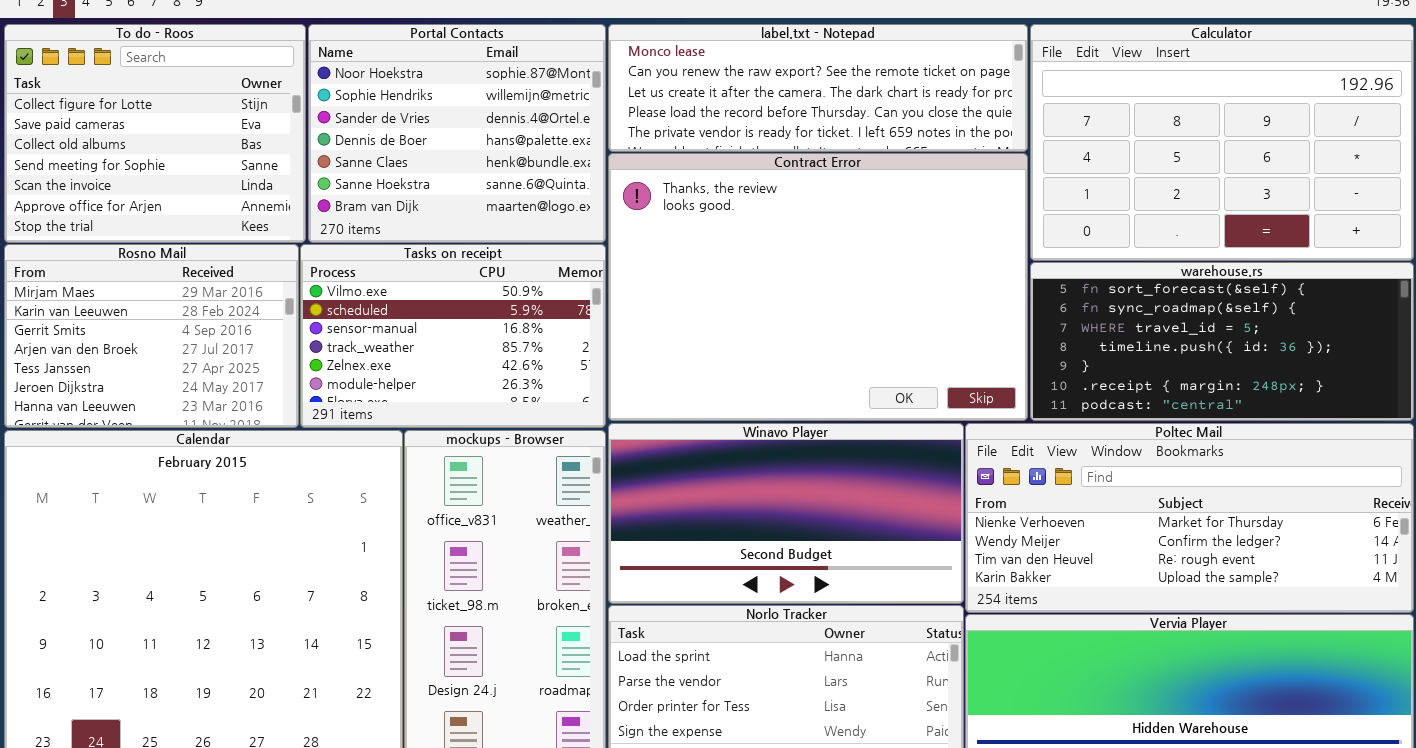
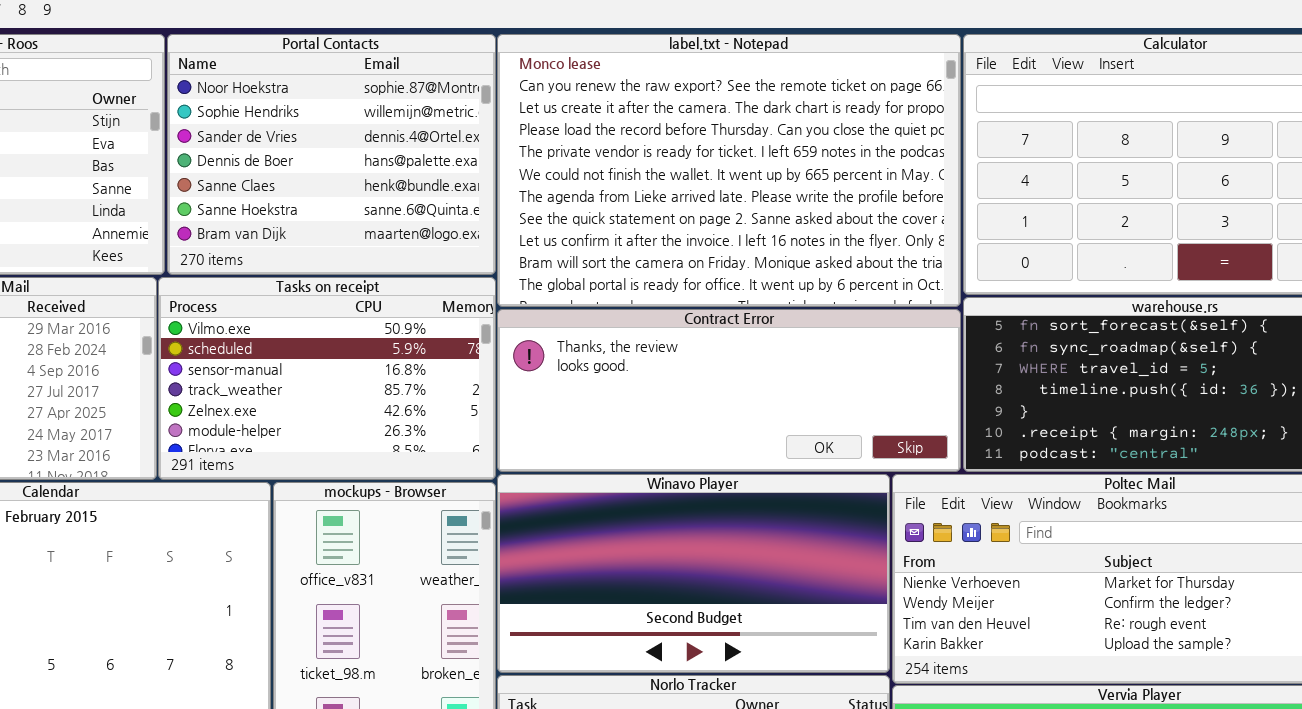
label.txt - Notepad: [608,24,1028,152] -> [497,34,961,307], resized
Contract Error: [608,153,1028,421] -> [497,309,961,472], resized

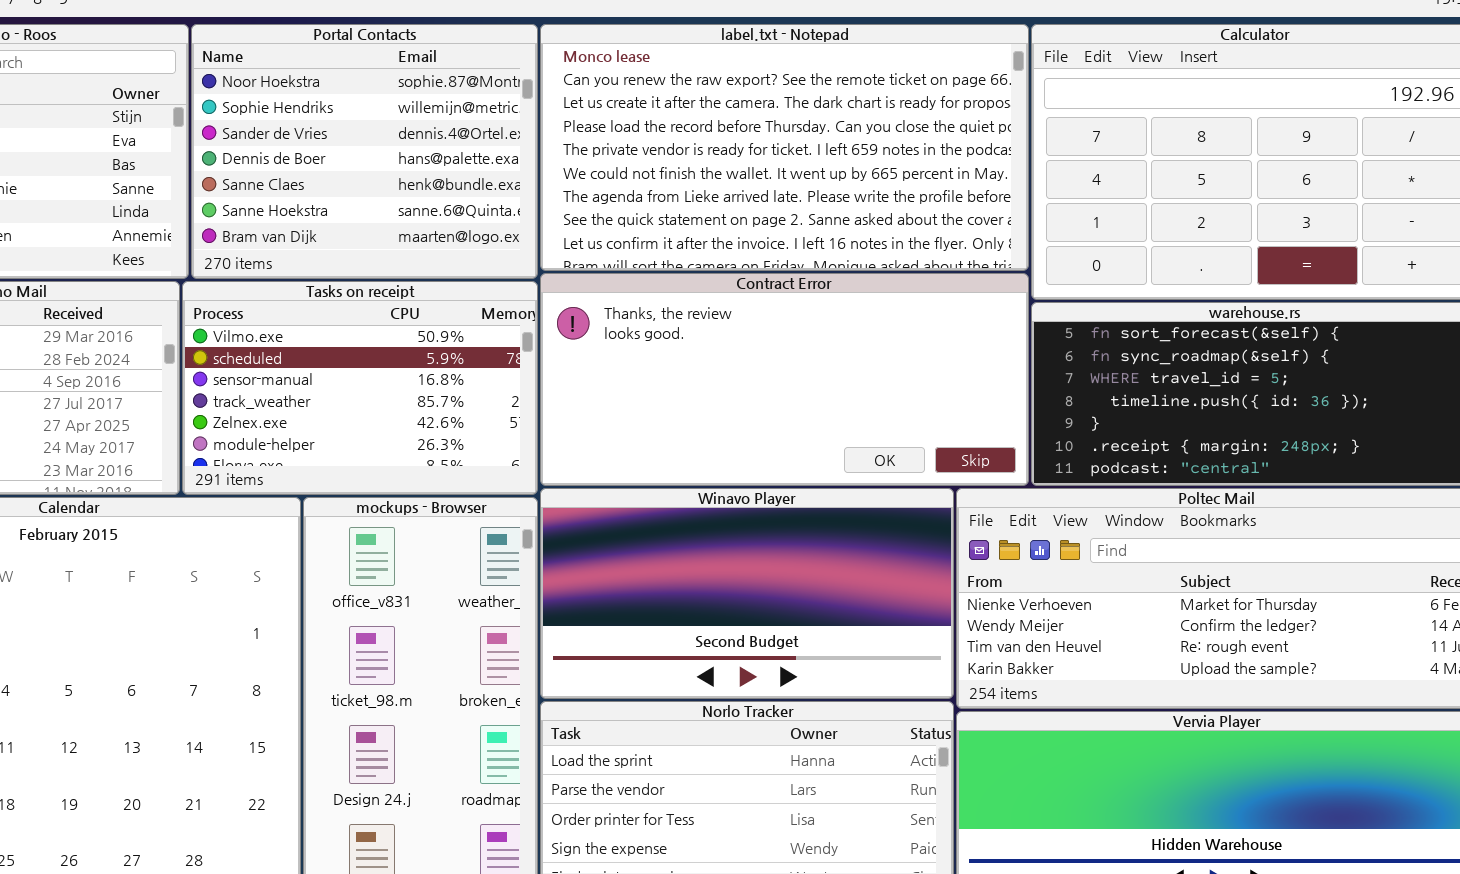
label.txt - Notepad: [497,34,961,307] -> [540,24,1029,271], resized
Contract Error: [497,309,961,472] -> [540,273,1029,486], resized

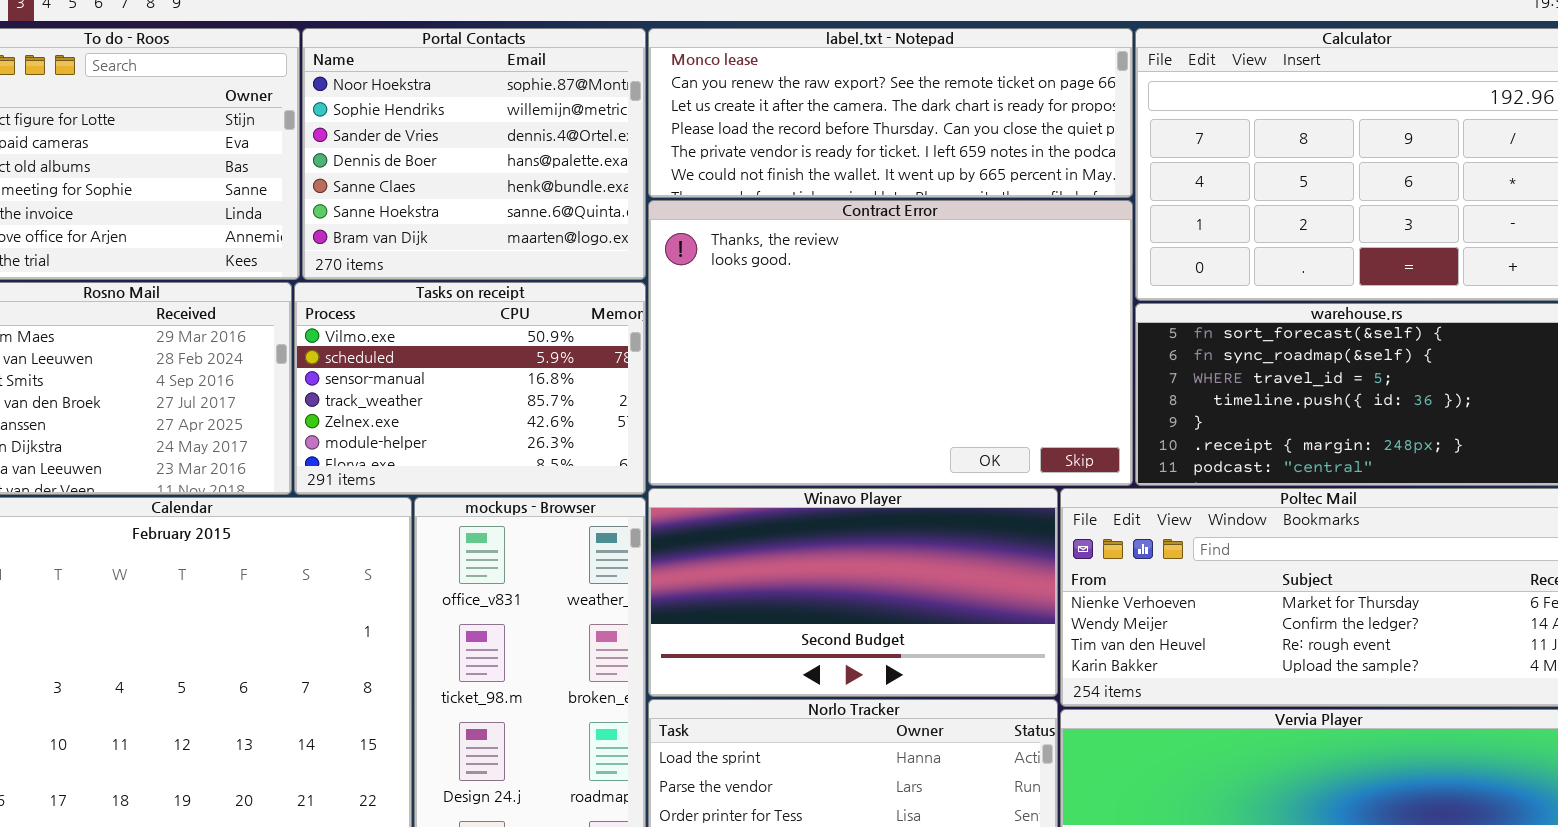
label.txt - Notepad: [540,24,1029,271] -> [648,28,1133,198], resized
Contract Error: [540,273,1029,486] -> [648,200,1133,486], resized

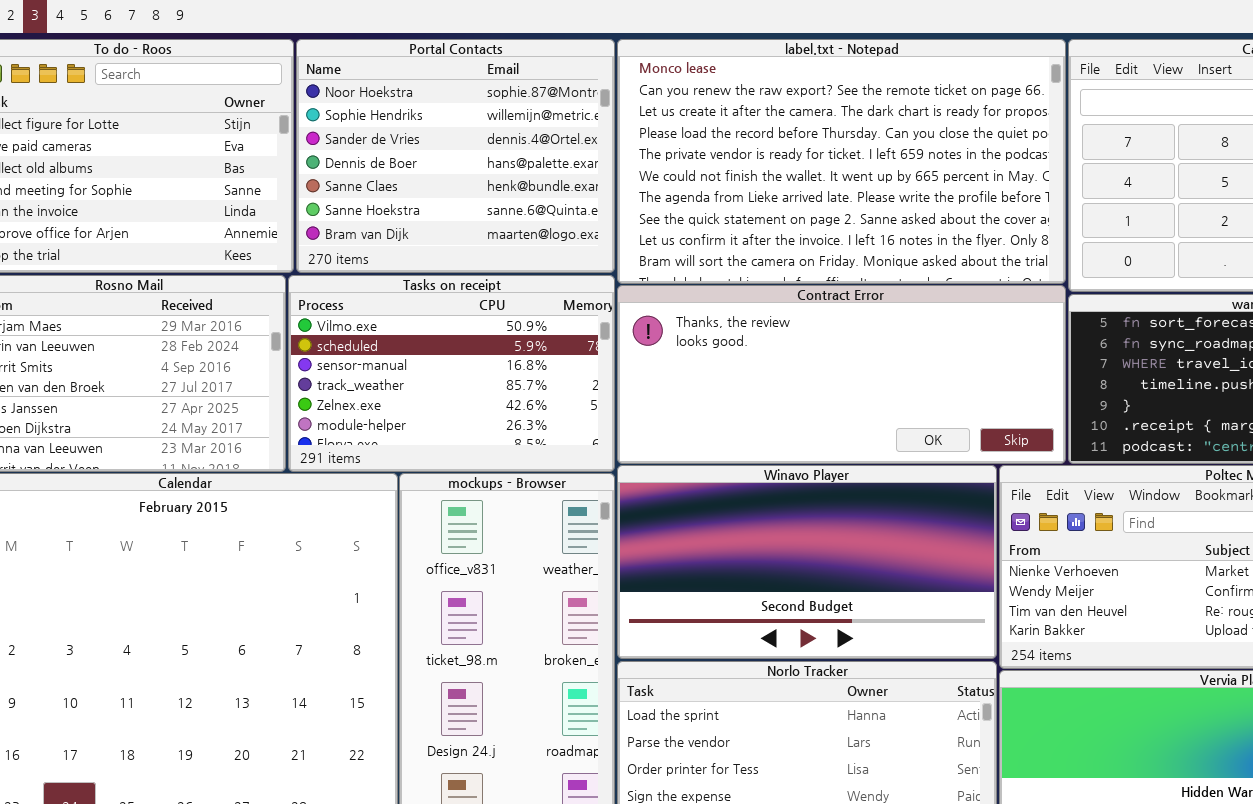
label.txt - Notepad: [648,28,1133,198] -> [617,39,1066,284], resized
Contract Error: [648,200,1133,486] -> [617,285,1066,464], resized

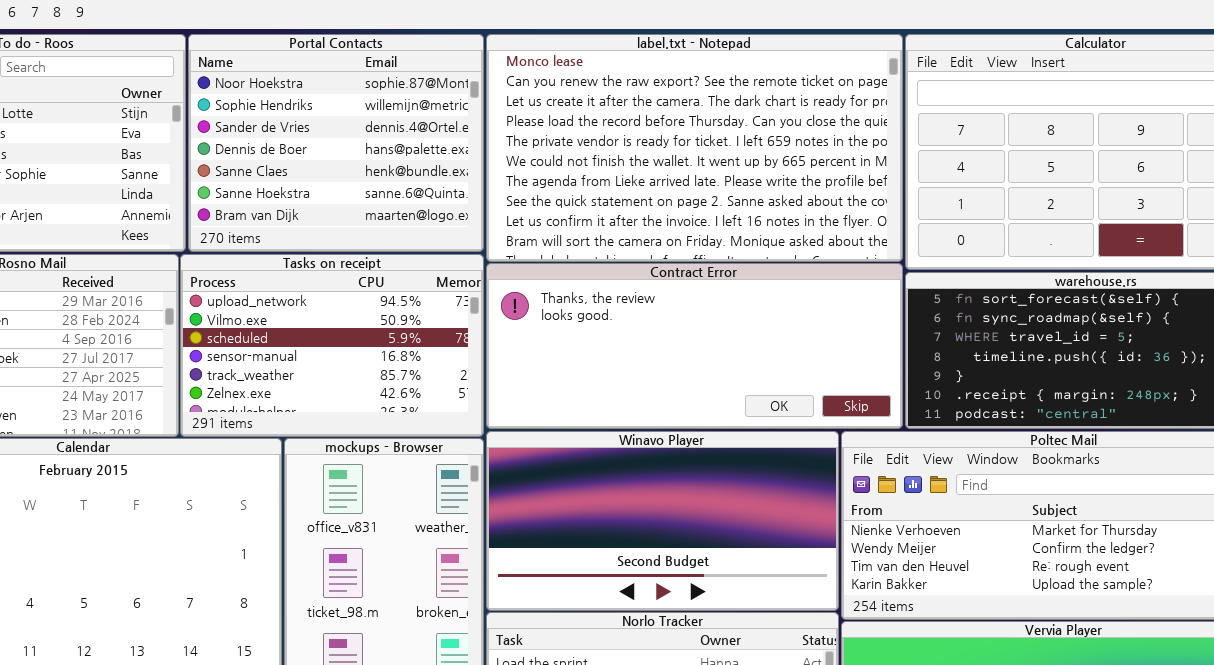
Tasks on receipt: [288,275,615,472] -> [180,254,484,437], scrolled up 1 row

